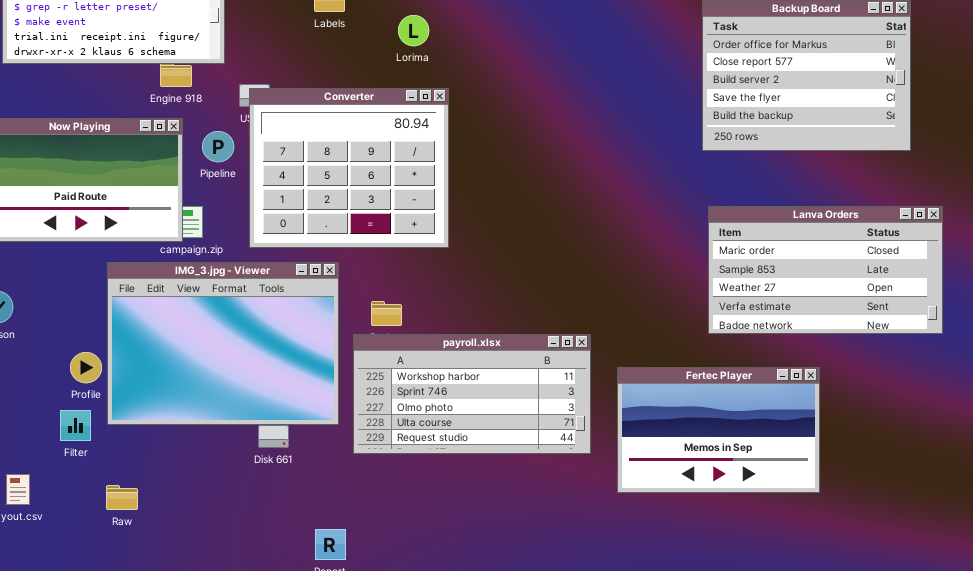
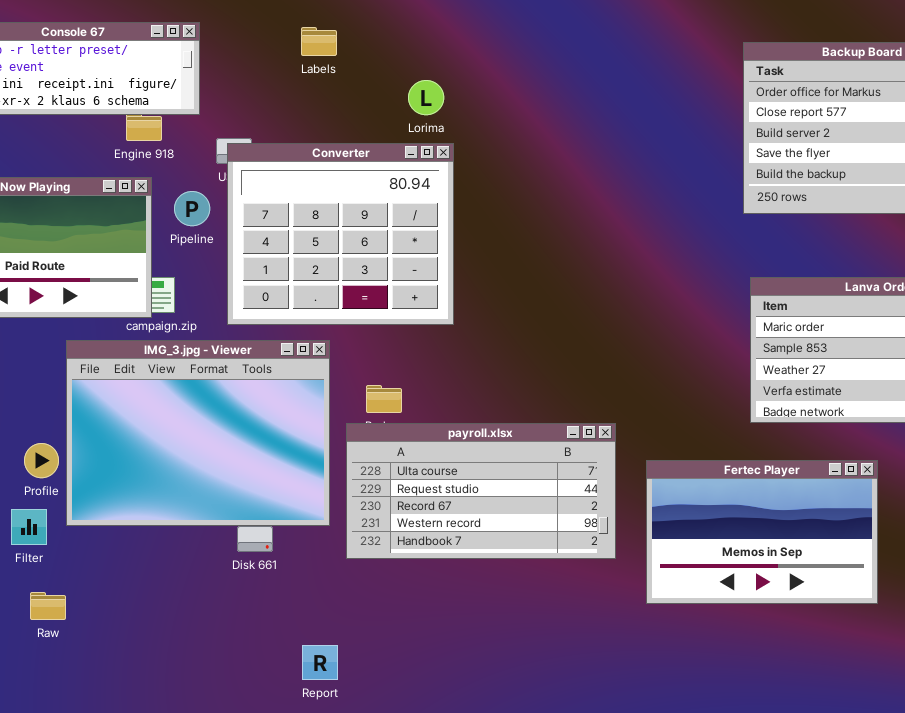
Lorima: [398,15,429,46] -> [408,80,444,115], moved
payroll.xlsx: [353,334,591,454] -> [346,423,616,559], scrolled down 3 rows
Raw: [106,485,138,510] -> [30,592,66,620], moved

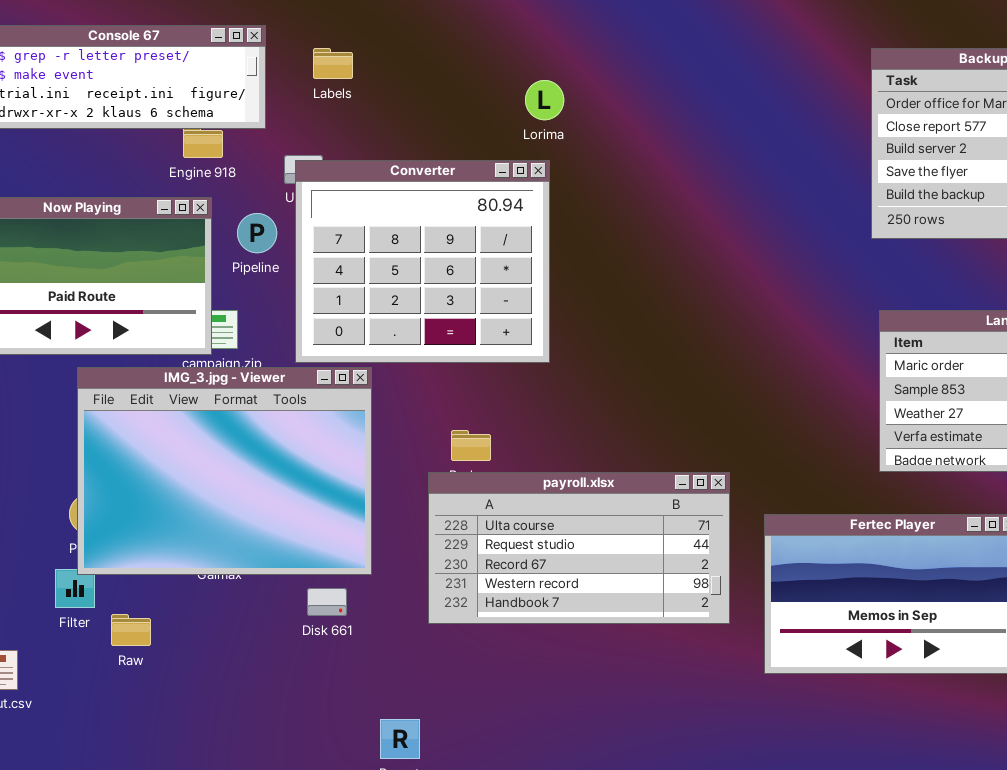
Labels: [301,27,337,56] -> [313,48,353,79], moved
Lorima: [408,80,444,115] -> [525,80,564,120], moved
IMG_3.jpg - Viewer: [66,340,330,526] -> [77,367,372,575], moved
Raw: [30,592,66,620] -> [111,614,151,646], moved

